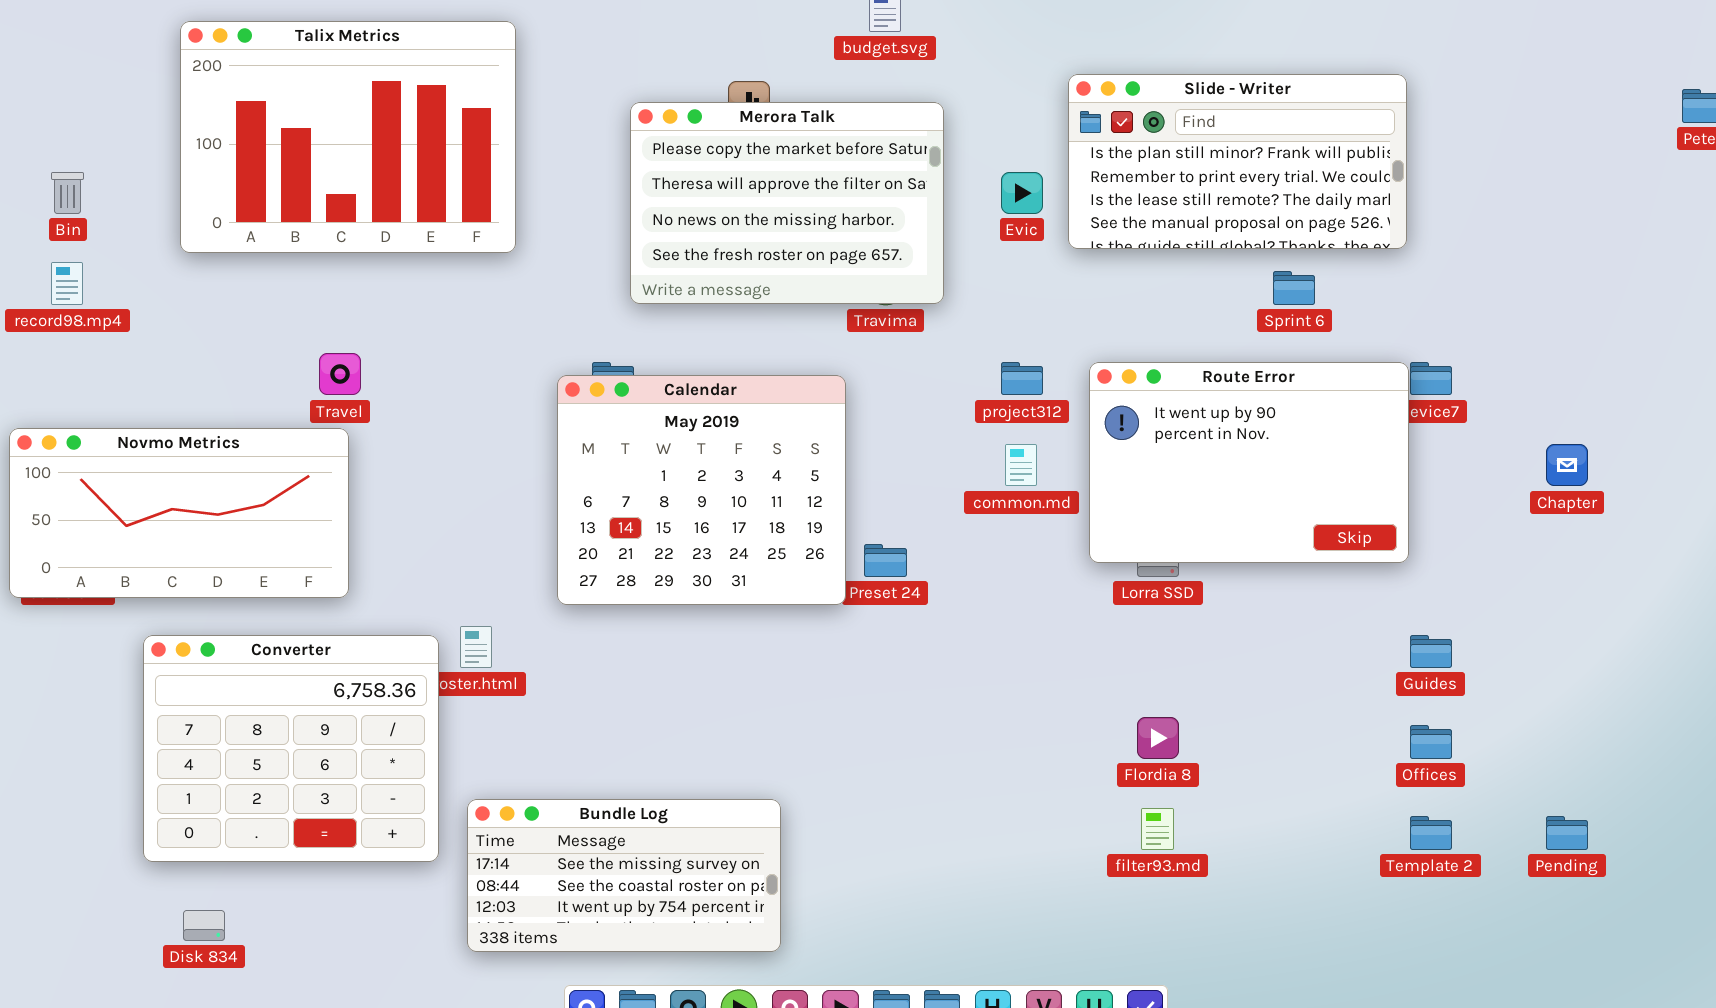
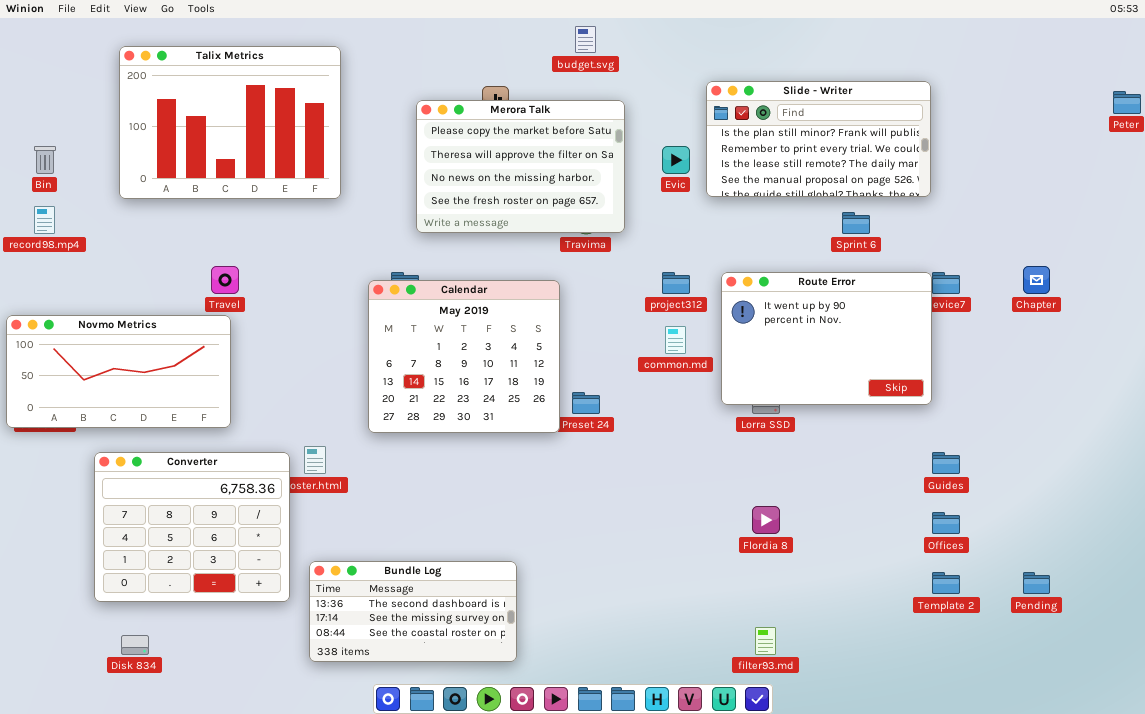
Chapter: [1546,444,1588,486] -> [1023,266,1050,294], moved
Bundle Log: [467,799,781,952] -> [309,561,517,662], scrolled up 1 row
filter93.md: [1141,808,1174,850] -> [755,627,776,655], moved

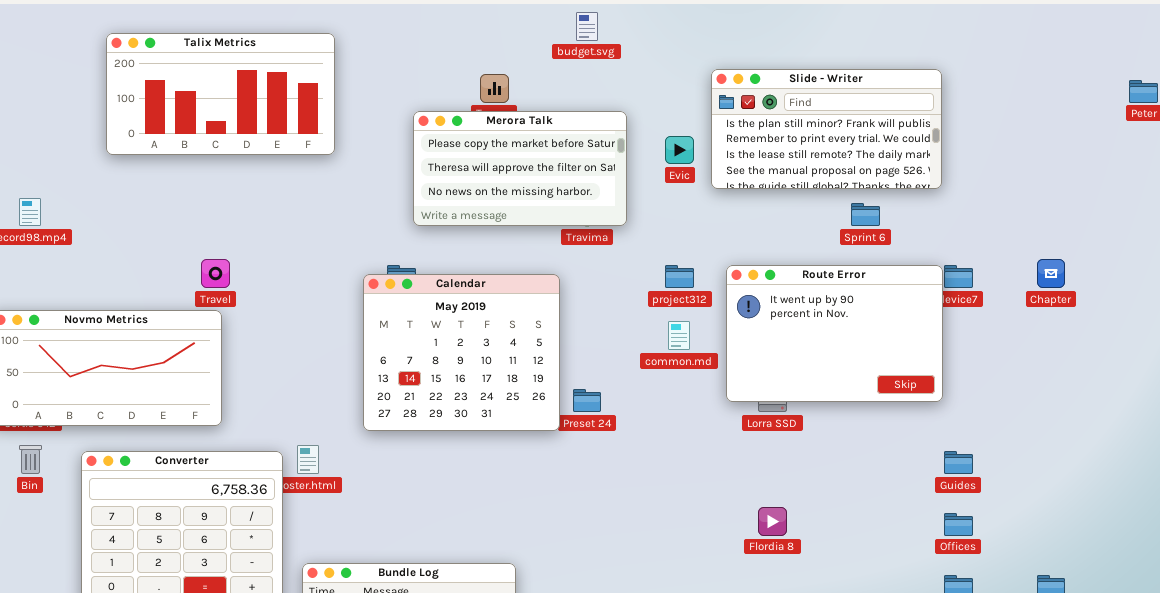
Talix Metrics: [119,46,341,199] -> [106,33,335,155], resized
Merora Talk: [416,100,625,233] -> [413,111,627,226], resized
Bin: [34,146,56,174] -> [19,445,42,474], moved

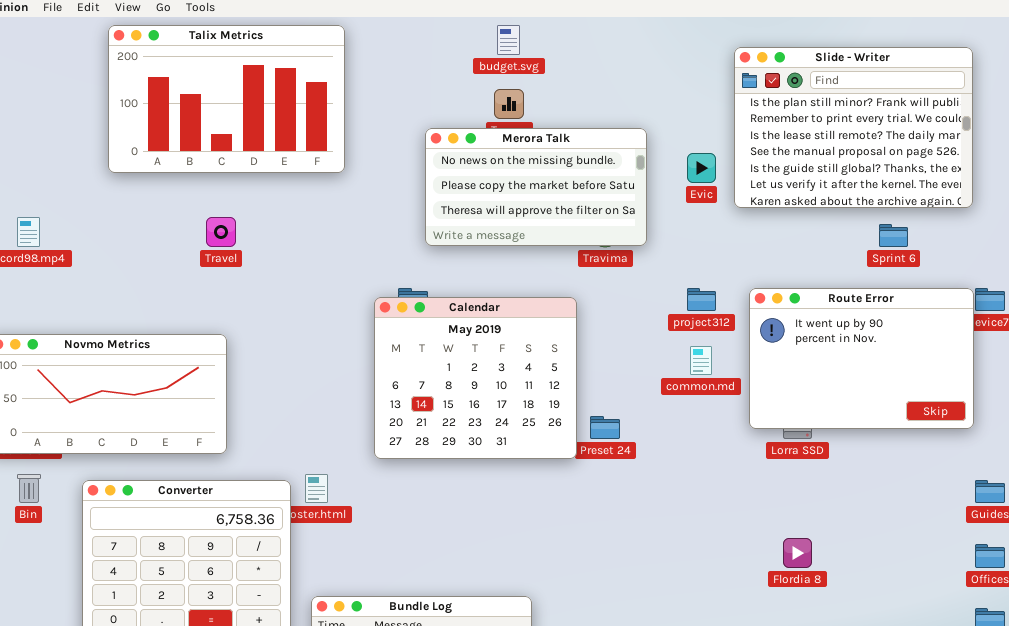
budget.svg: [576,12,598,41] -> [497,25,520,55], moved
Talix Metrics: [106,33,335,155] -> [108,25,345,173], resized
Slide - Writer: [711,69,942,189] -> [734,47,973,208], resized
Merora Talk: [413,111,627,226] -> [425,128,647,246], scrolled up 1 row
Travel: [201,259,230,288] -> [206,217,236,247], moved

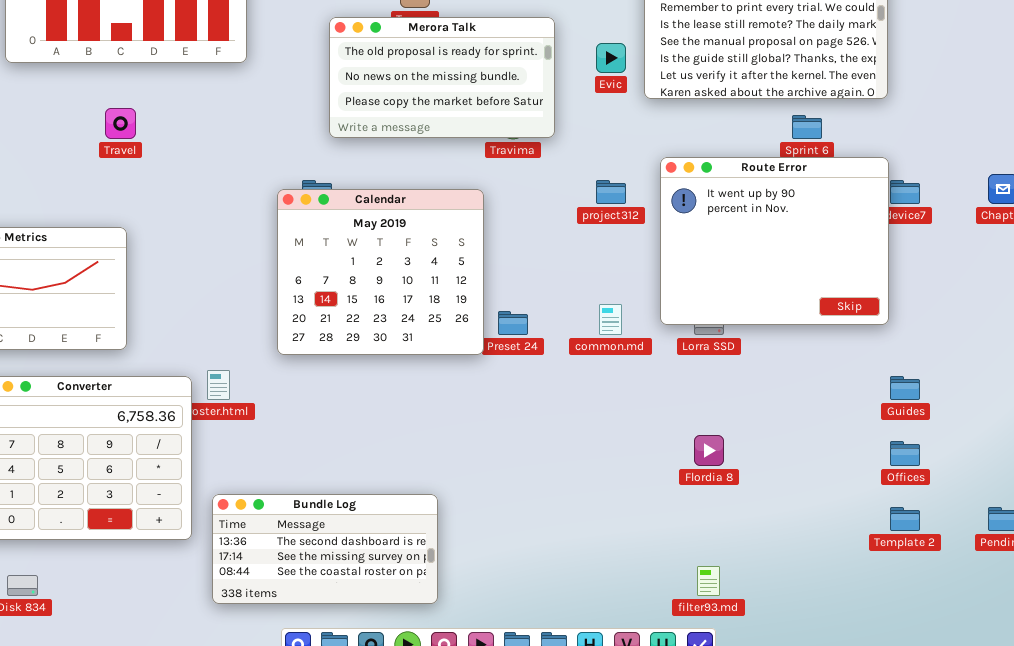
Merora Talk: [425,128,647,246] -> [329,17,555,138], scrolled up 1 row
Route Error: [749,288,974,429] -> [660,157,889,325], resized
common.md: [690,346,712,375] -> [599,304,622,335], moved

